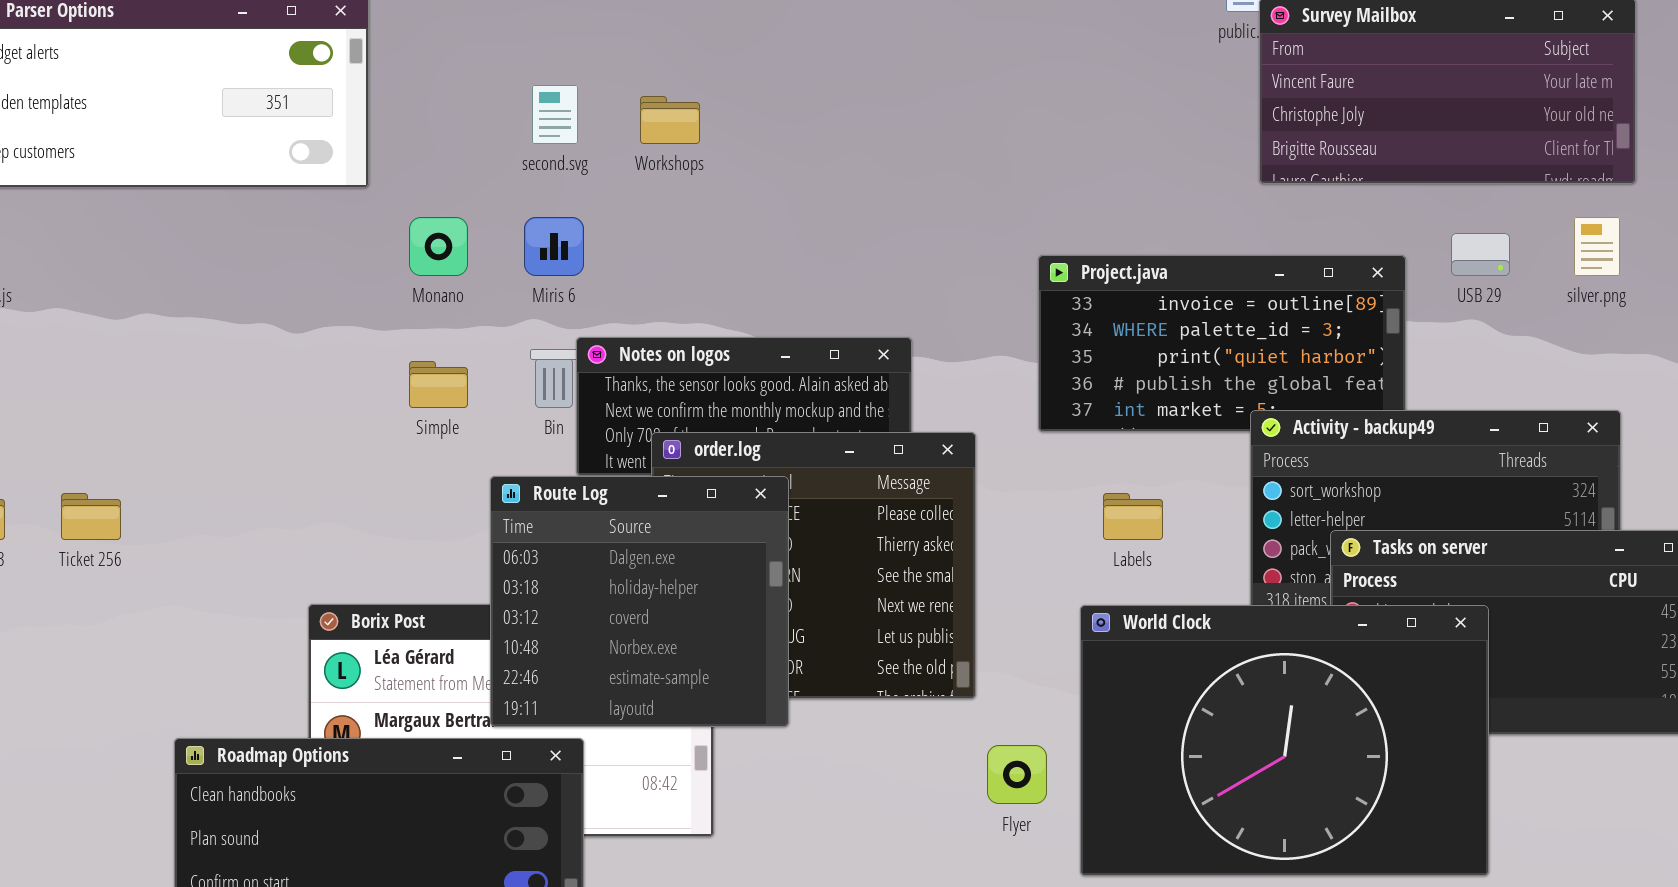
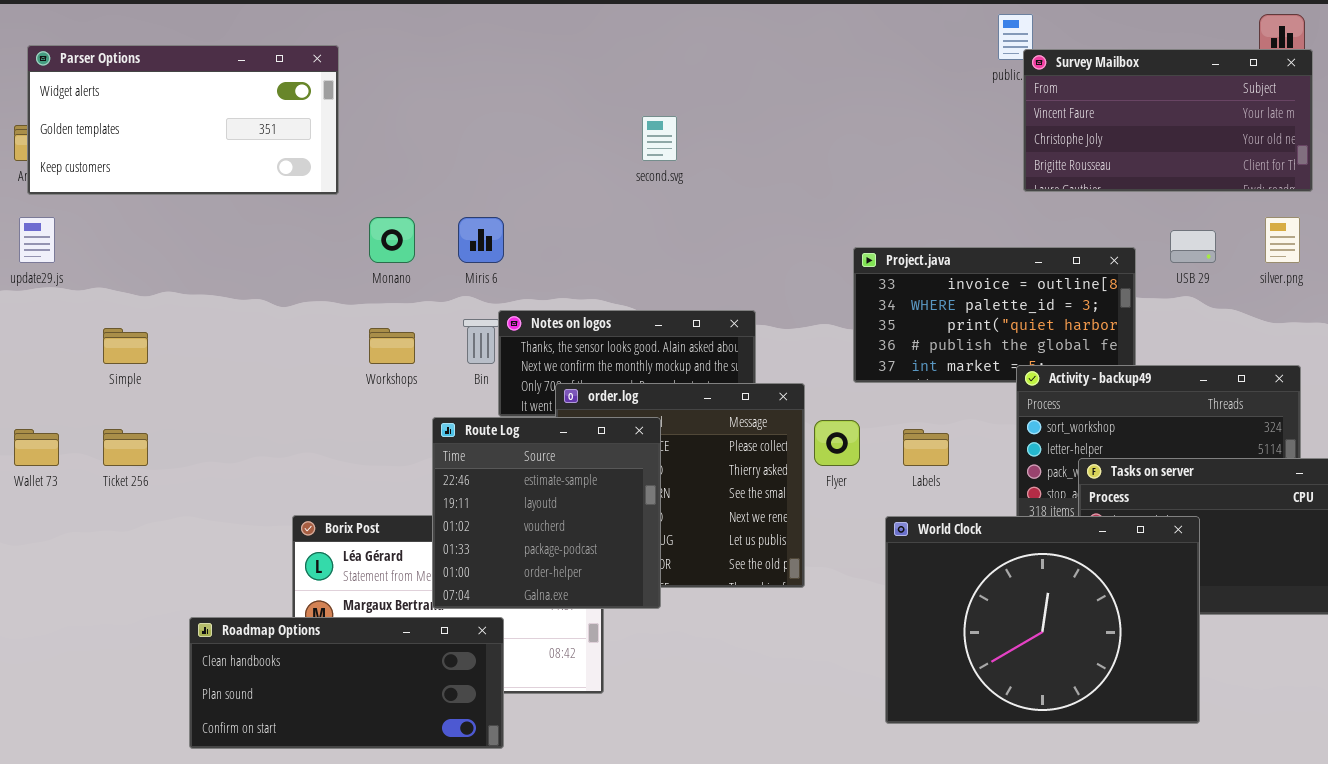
second.svg: [532,85,578,144] -> [642,116,677,161], moved
Workshops: [640,96,700,144] -> [369,328,415,364], moved
Simple: [409,361,468,408] -> [103,328,148,364], moved
Route Log: [490,476,789,727] -> [432,417,661,609], scrolled down 4 rows
Flyer: [987,745,1047,804] -> [814,420,860,466], moved

